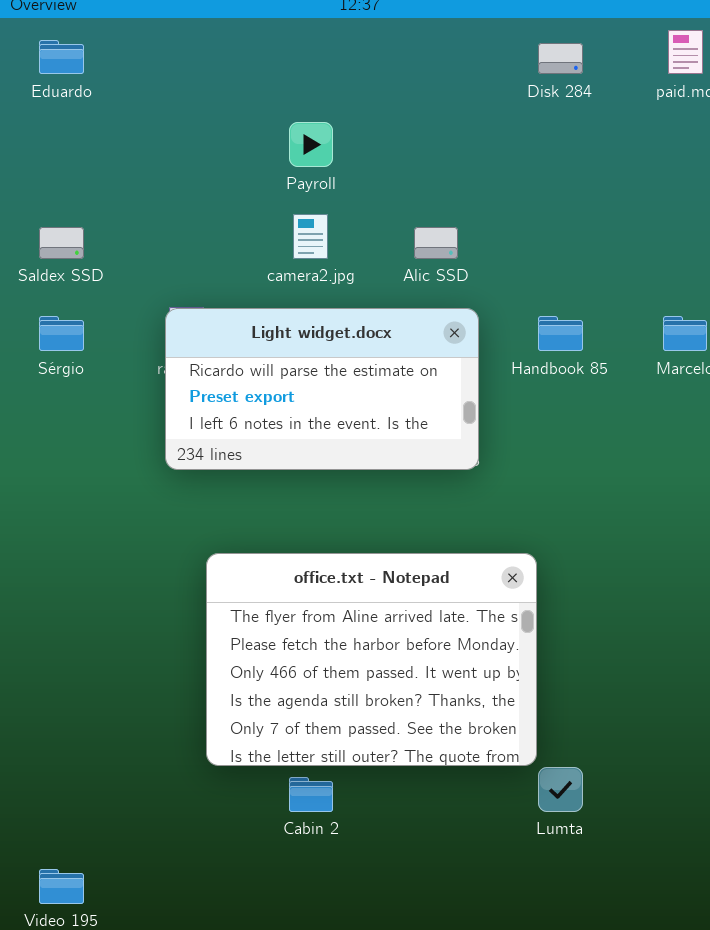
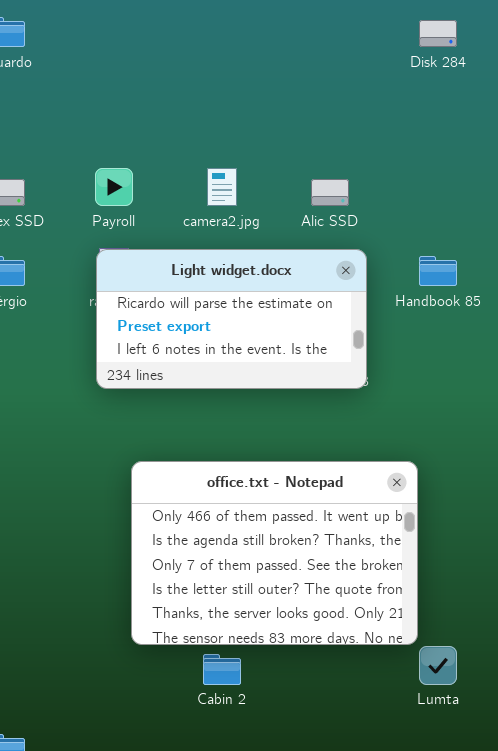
Payroll: [289,122,333,167] -> [95,168,133,206], moved
office.txt - Notepad: [206,553,537,766] -> [131,461,418,645], scrolled down 2 rows

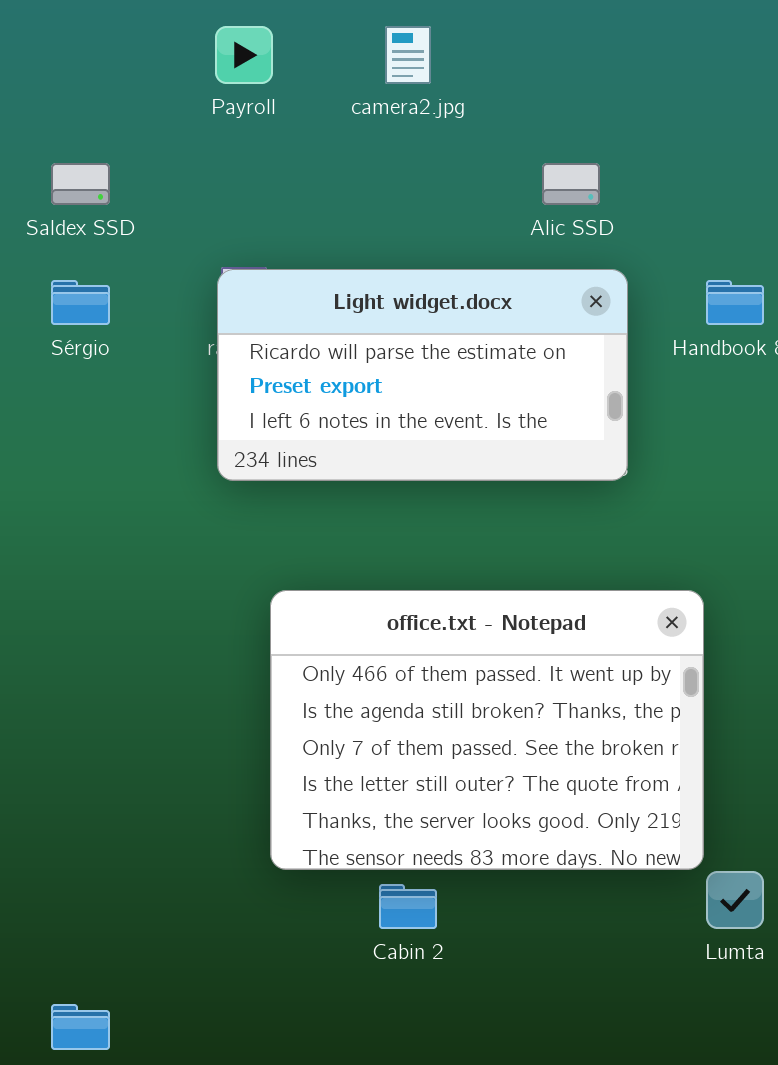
Payroll: [95,168,133,206] -> [215,26,273,84], moved
camera2.jpg: [207,168,237,206] -> [385,26,431,84], moved

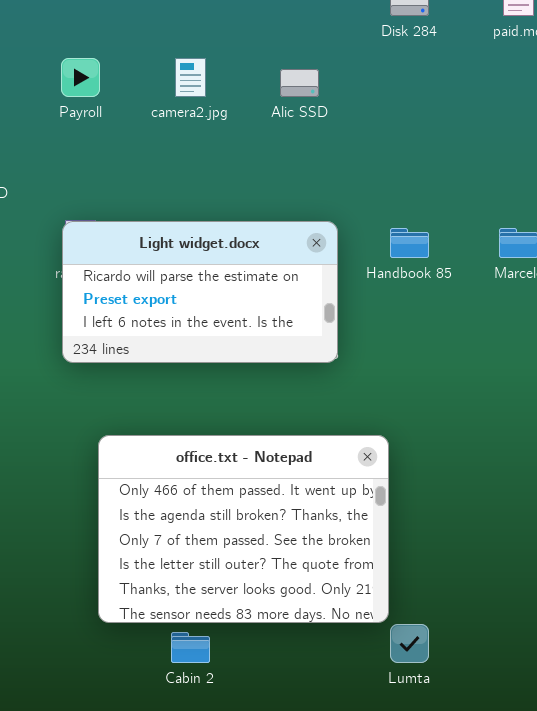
Alic SSD: [542,163,600,205] -> [280,69,319,97], moved

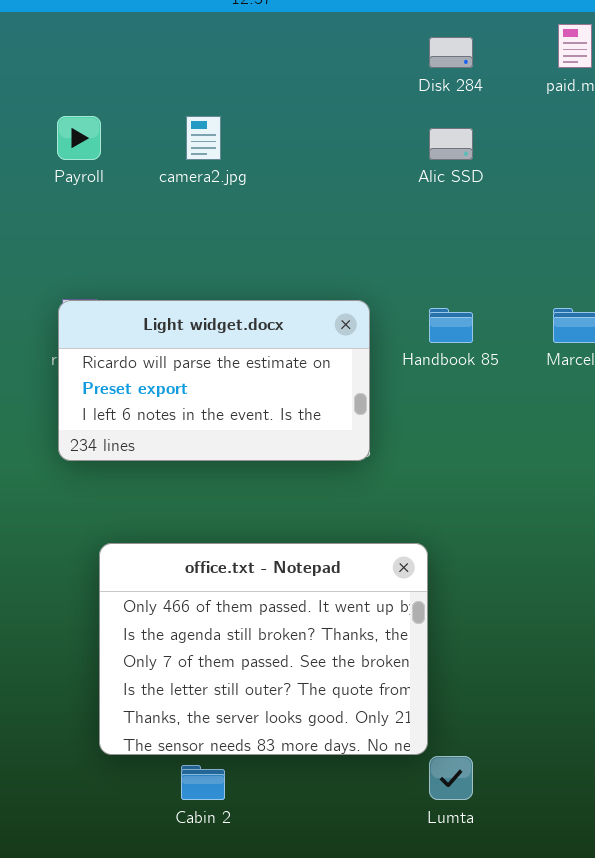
Alic SSD: [280,69,319,97] -> [429,128,473,160], moved

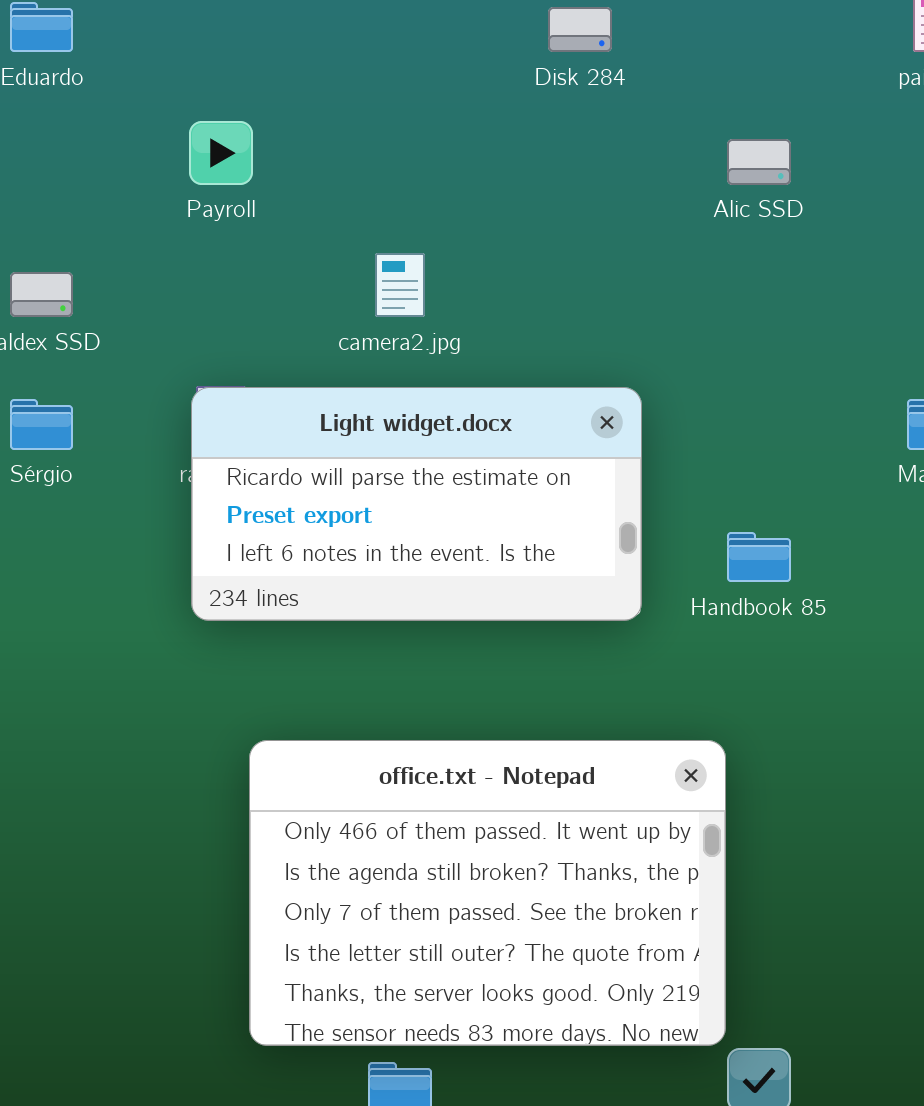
Disk 284: [429,37,473,68] -> [548,7,612,52], moved
camera2.jpg: [186,116,221,160] -> [375,253,425,317], moved
Handbook 85: [429,308,473,343] -> [727,532,791,582], moved

